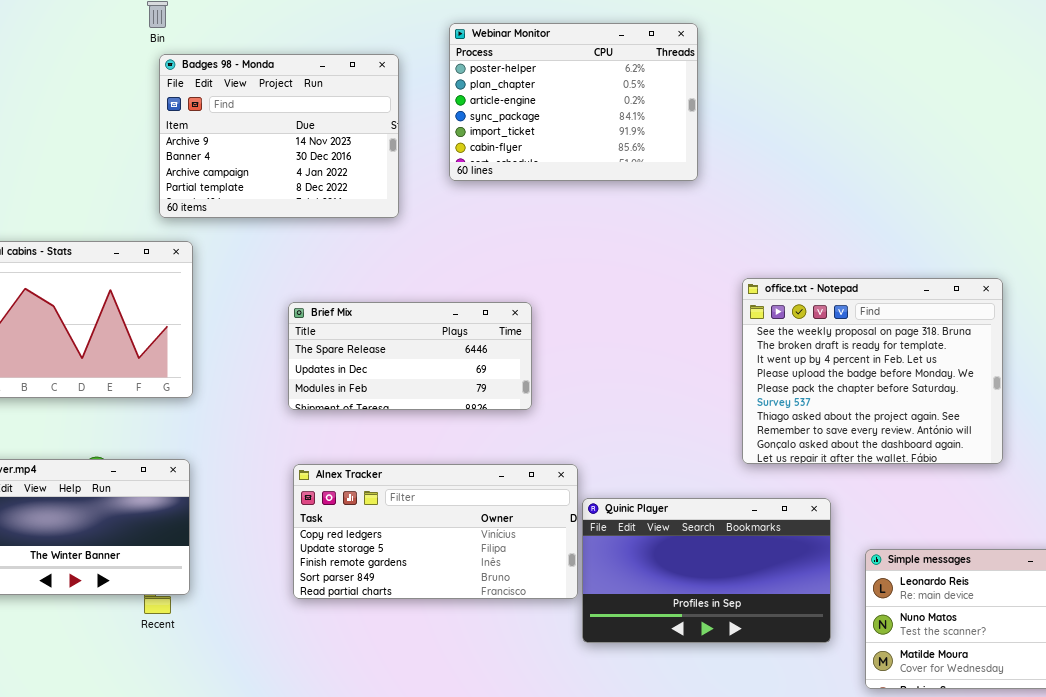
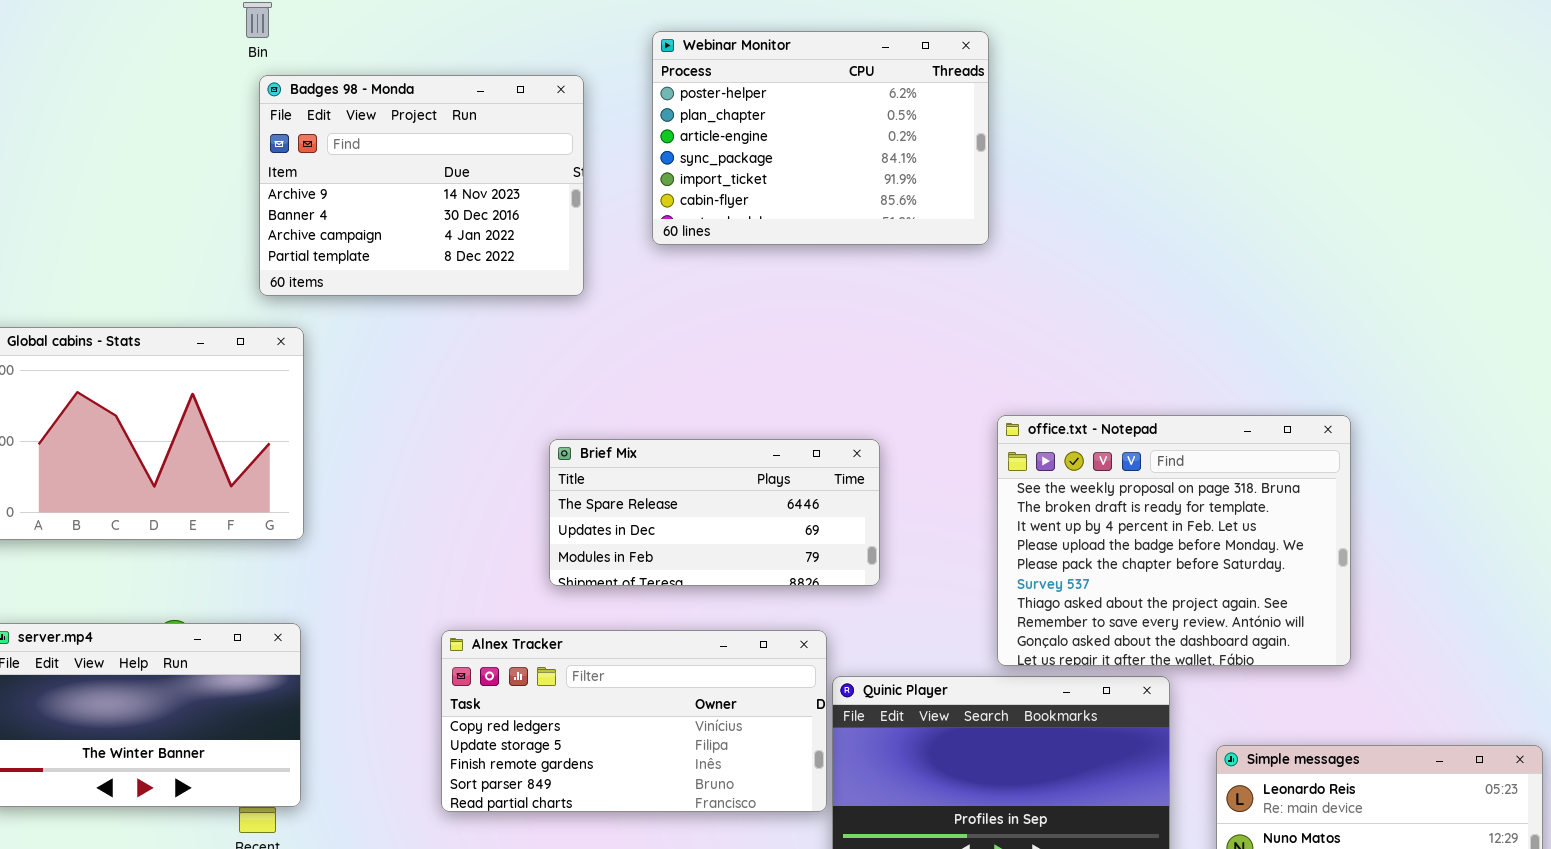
office.txt - Notepad: [742,278,1003,464] -> [997,415,1351,666], moved
Brief Mix: [288,302,532,410] -> [549,439,880,586], moved

